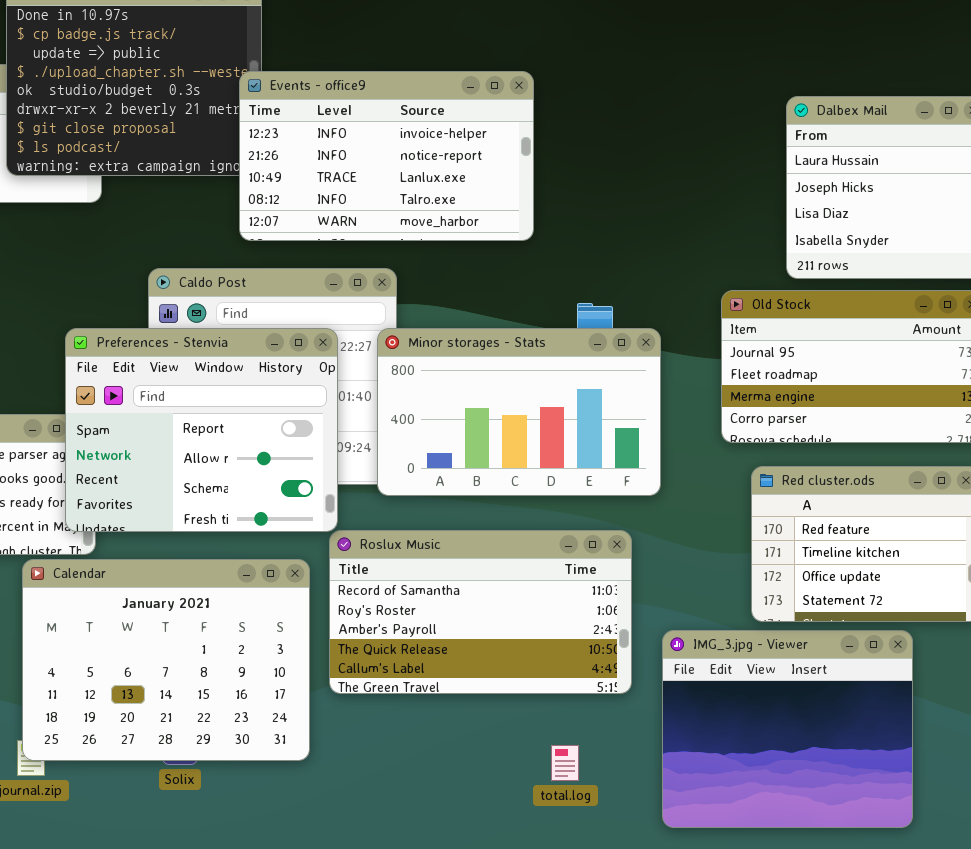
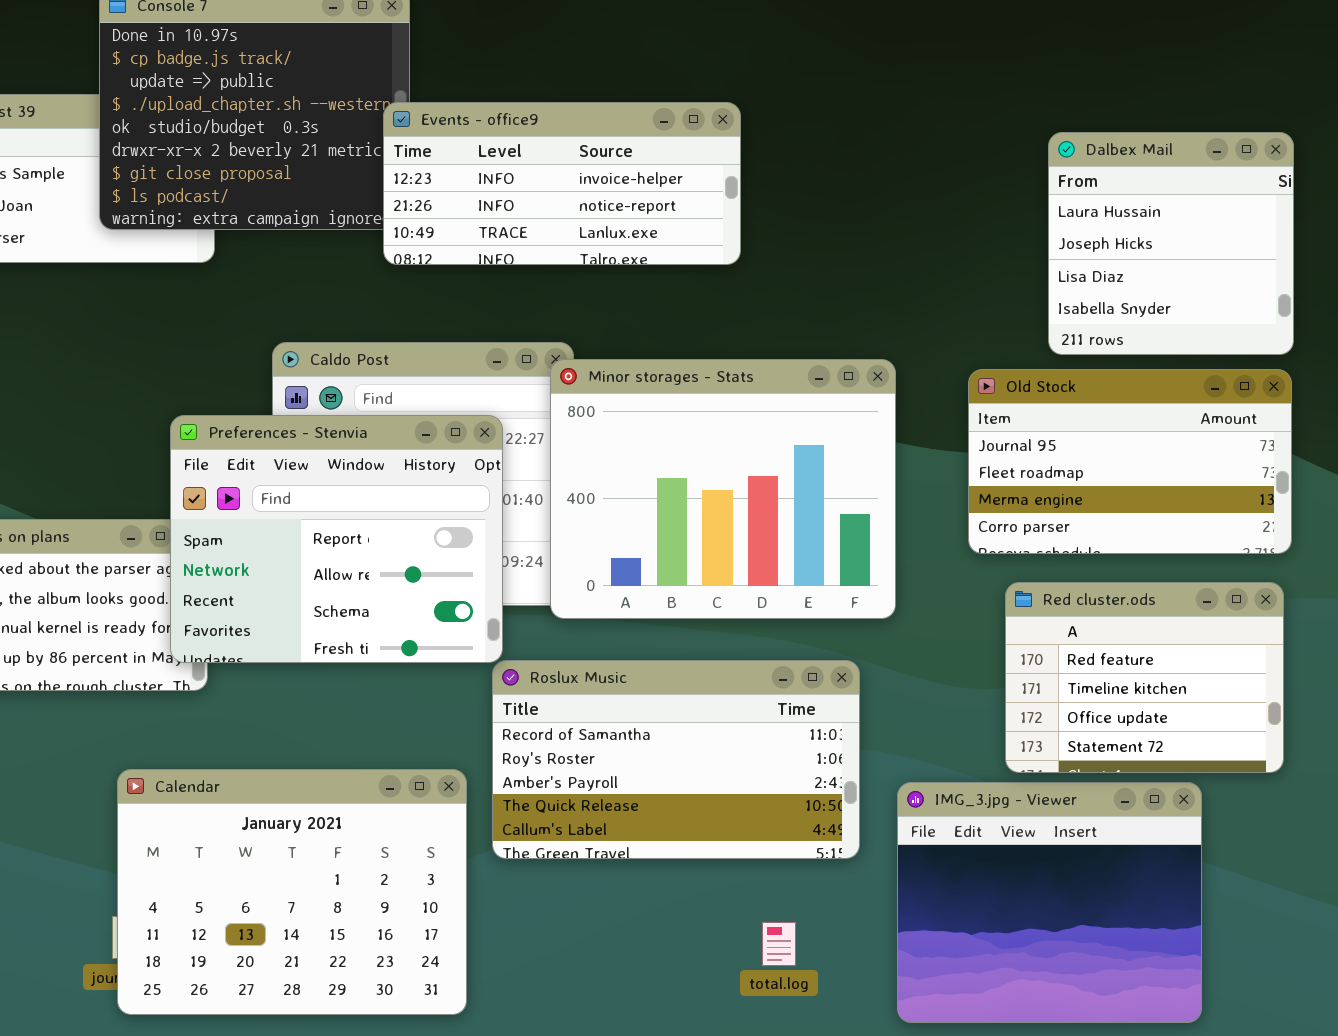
Events - office9: [239,71,534,241] -> [383,102,741,265], resized
Minor storages - Stats: [377,328,661,496] -> [550,359,896,619], resized
Calendar: [22,559,310,761] -> [117,769,467,1015], moved

